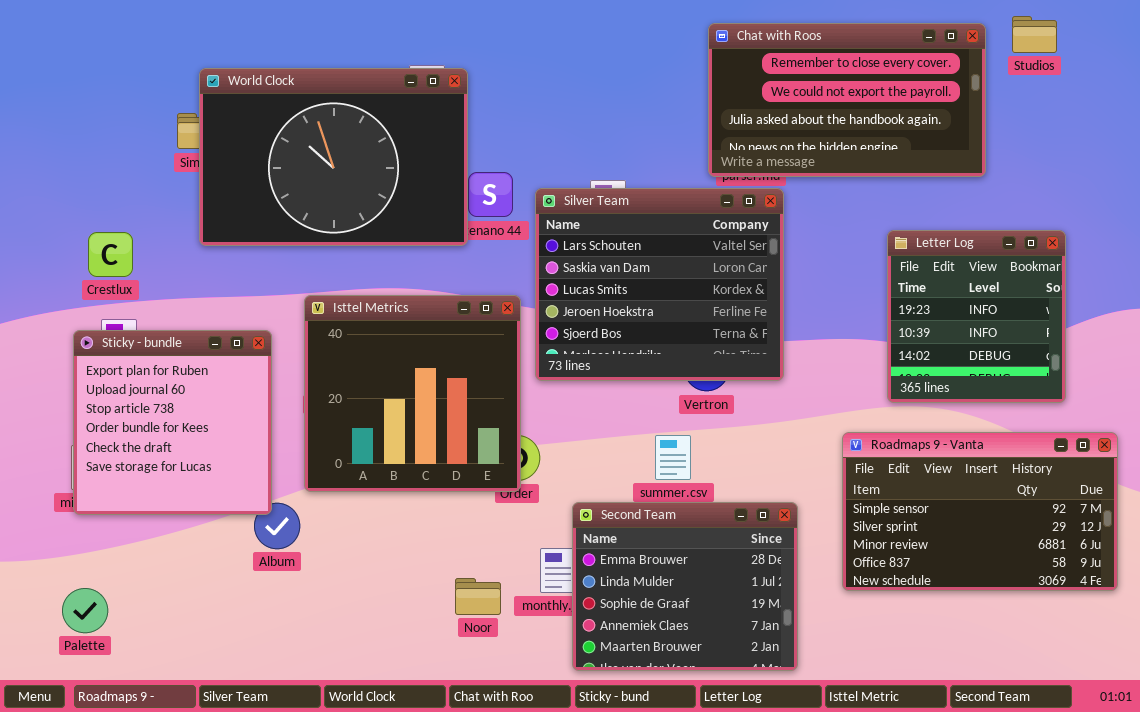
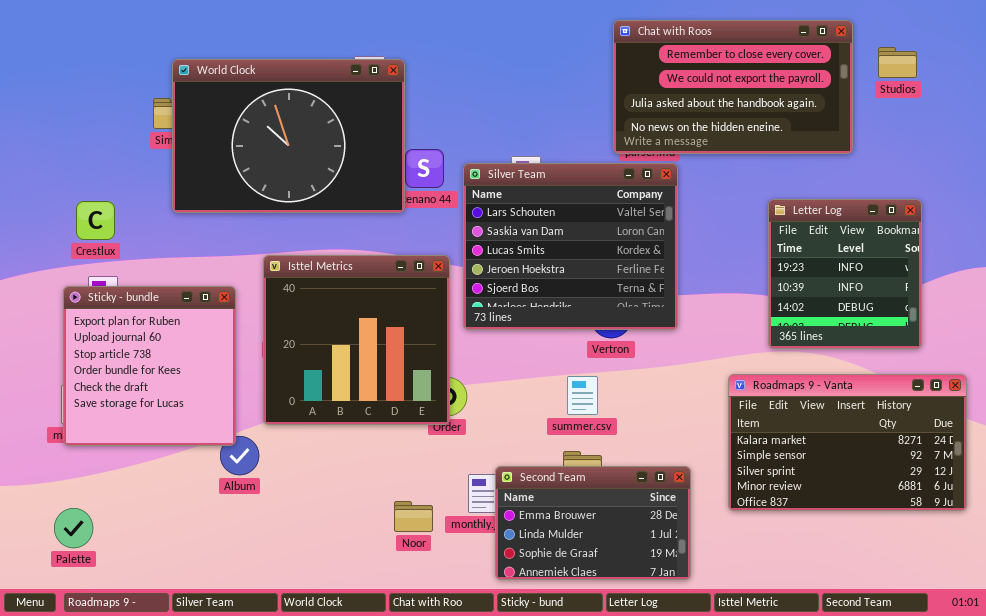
Studios: [1012,16,1057,53] -> [878,47,917,78], moved
Roadmaps 9 - Vanta: [842,432,1118,591] -> [728,374,967,511], scrolled up 1 row
Second Team: [572,502,798,671] -> [495,466,691,580], resized

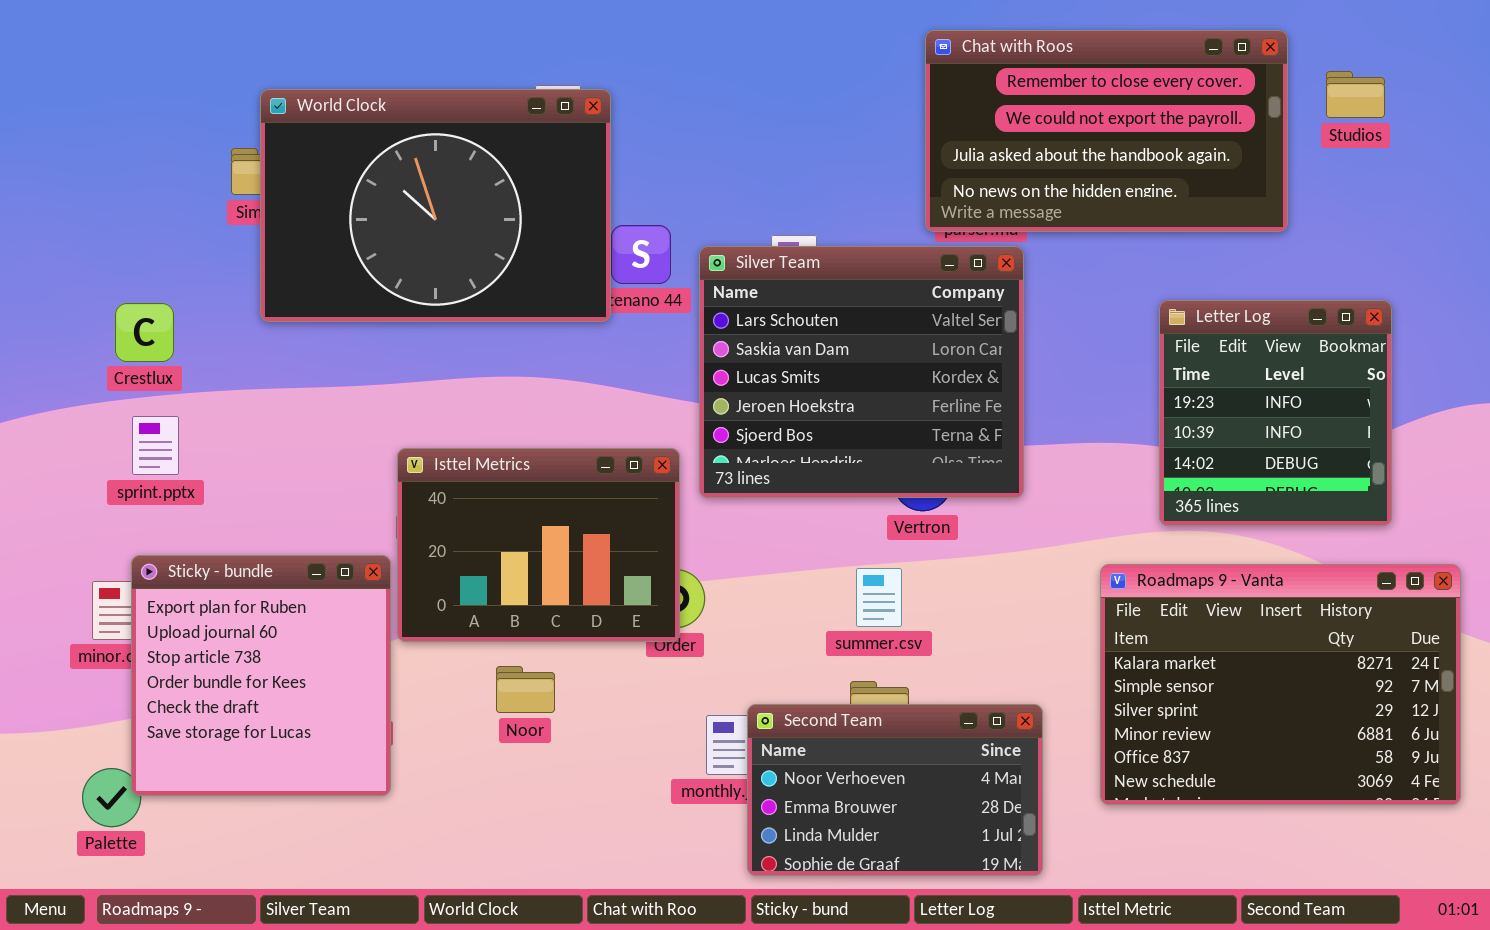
Isttel Metrics: [263,255,450,425] -> [397,448,680,642], resized
Sticky - bundle: [63,286,236,446] -> [131,555,391,796], moved
Roadmaps 9 - Vanta: [728,374,967,511] -> [1100,564,1461,805], resized
Second Team: [495,466,691,580] -> [747,704,1043,876], scrolled up 1 row
Noor: [394,501,433,532] -> [496,666,555,713], moved

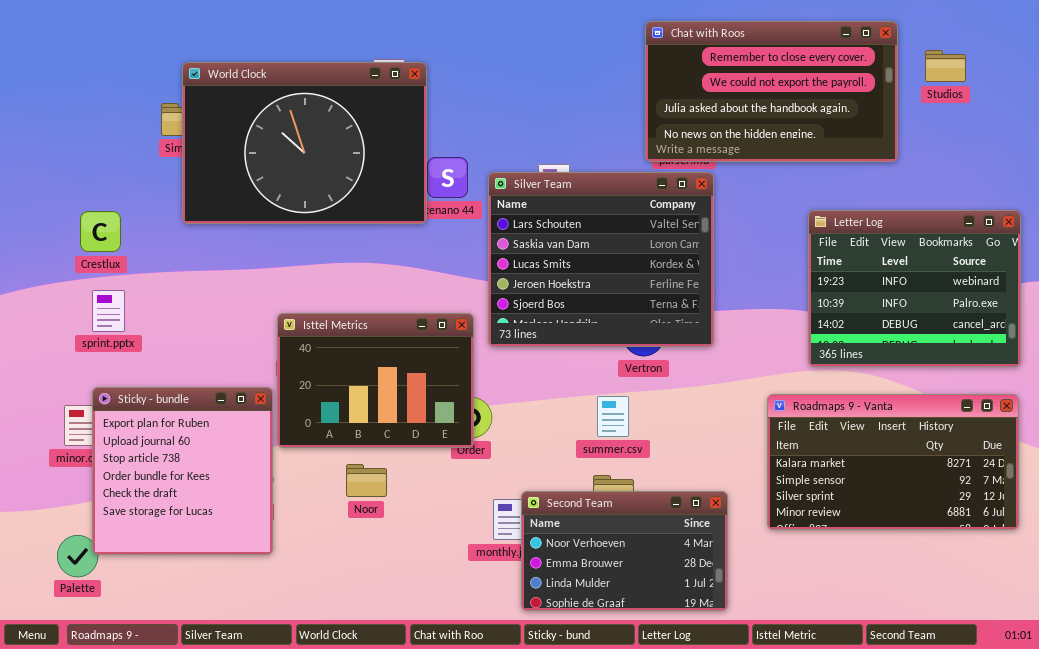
Letter Log: [1159,300,1392,526] -> [808,210,1021,367], resized
Roadmaps 9 - Vanta: [1100,564,1461,805] -> [767,394,1019,530], resized

